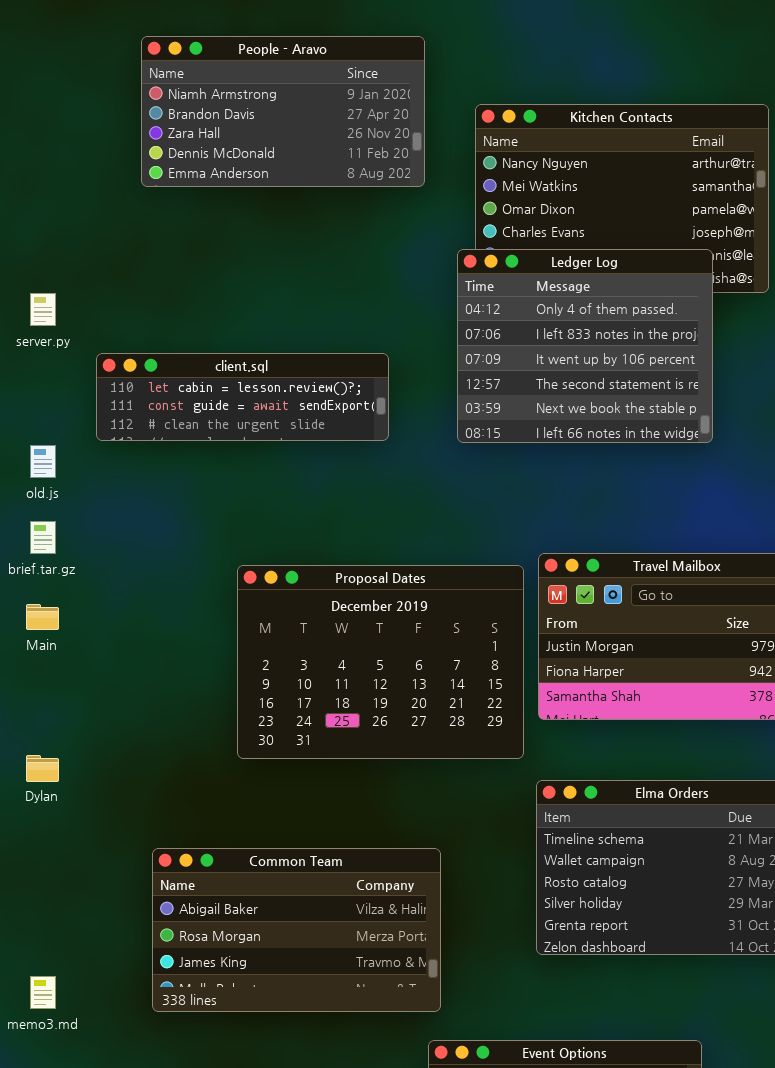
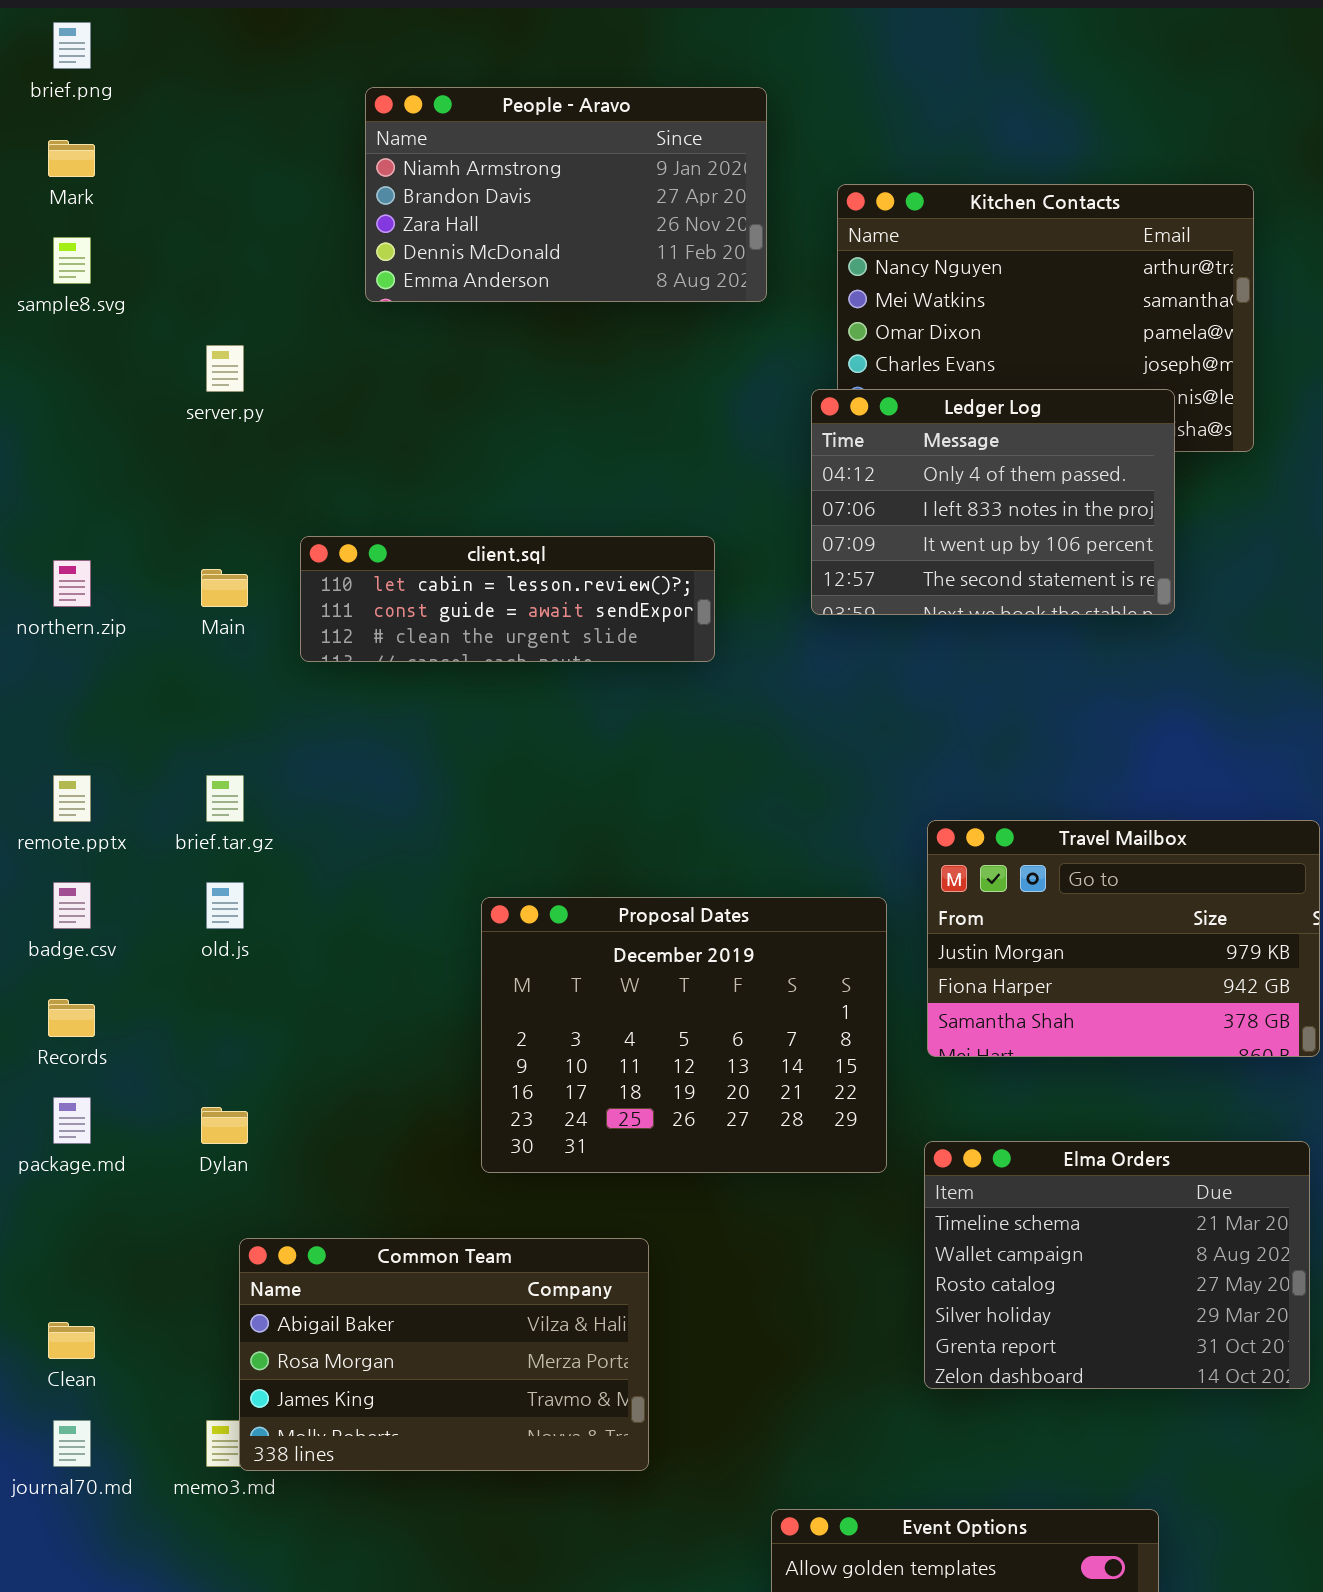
Ledger Log: [457,249,713,443] -> [811,389,1175,615], resized
server.py: [30,293,56,326] -> [206,345,244,392], moved
old.js: [30,445,56,478] -> [206,882,244,929], moved
Proposal Dates: [237,565,524,759] -> [481,897,887,1173], moved
Main: [26,604,59,630] -> [201,569,248,607], moved
Common Team: [152,848,441,1012] -> [239,1238,649,1471], moved

